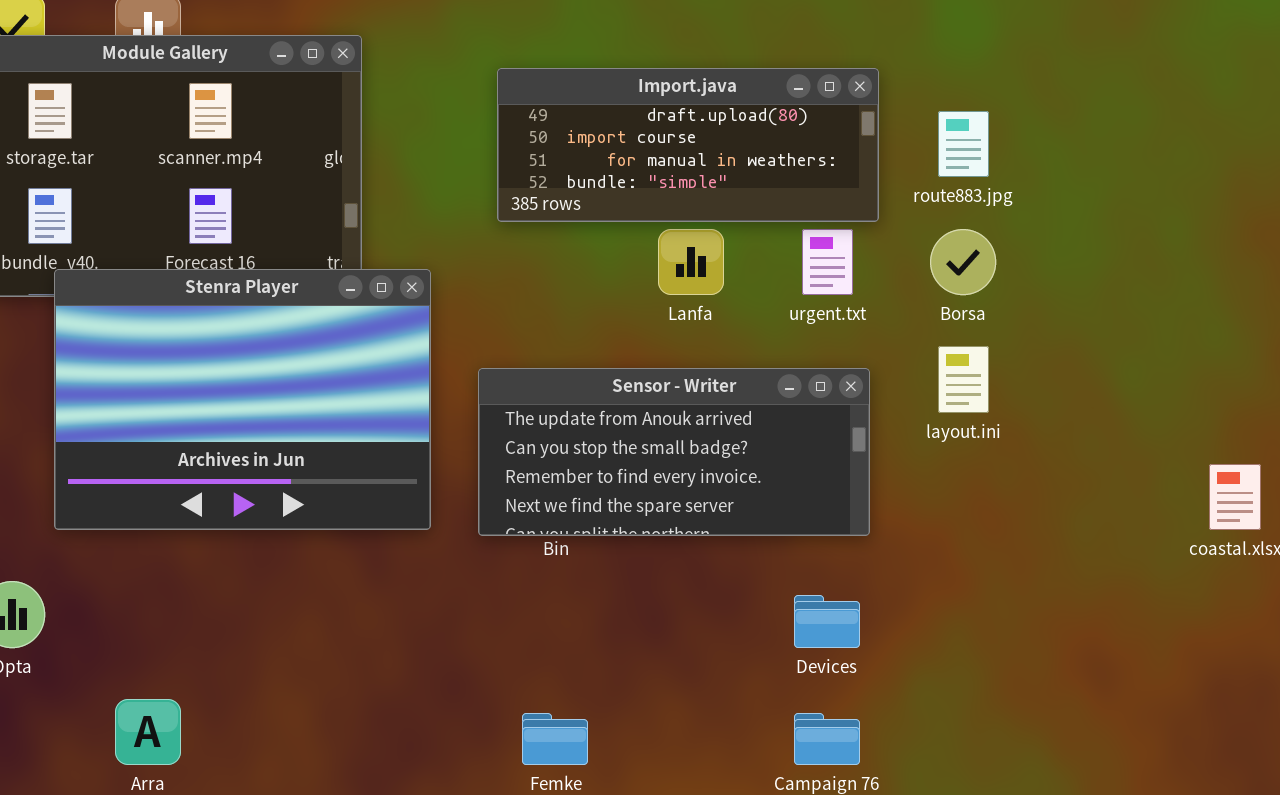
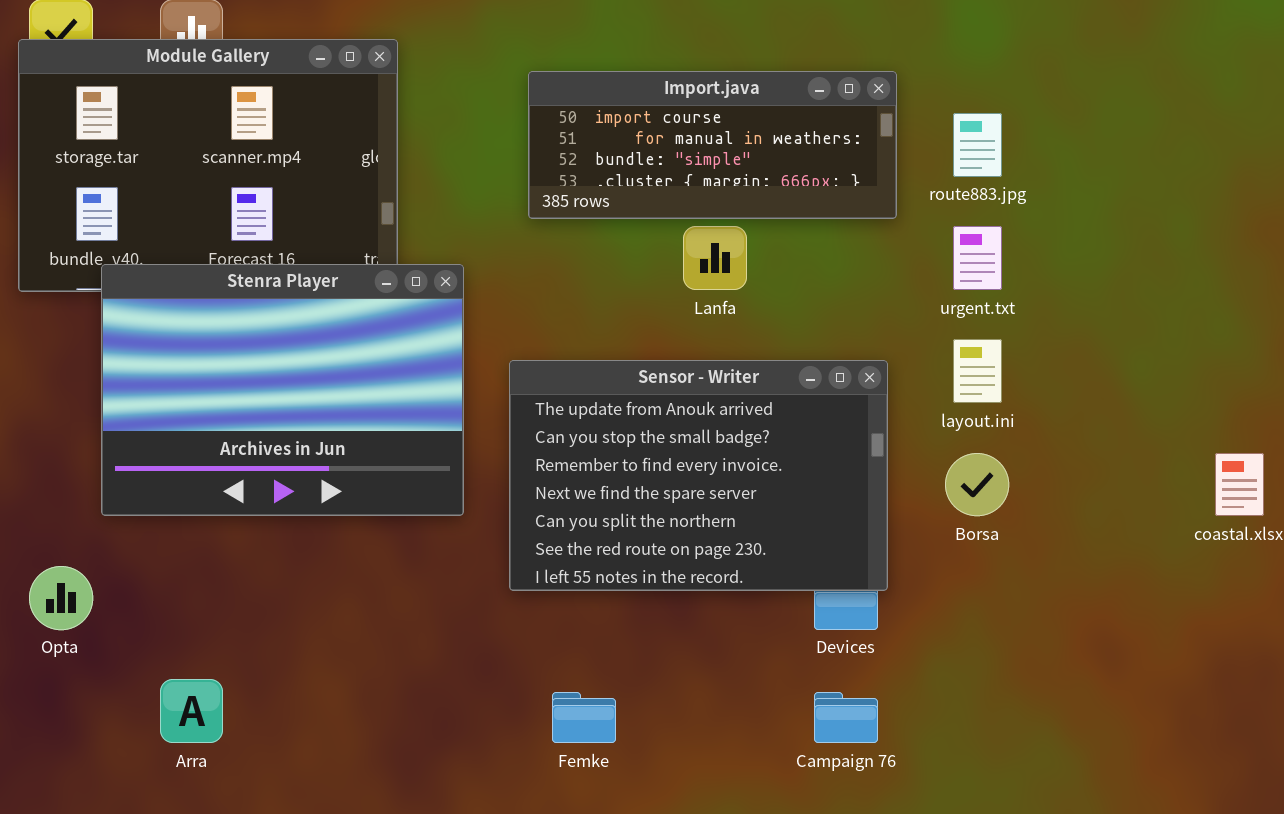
Import.java: [497,68,879,222] -> [528,71,897,219], scrolled down 1 row
urgent.txt: [802,229,853,295] -> [953,226,1002,290], moved
Borsa: [930,229,996,295] -> [945,453,1009,516], moved
Sensor - Writer: [478,368,870,536] -> [509,360,888,591], resized

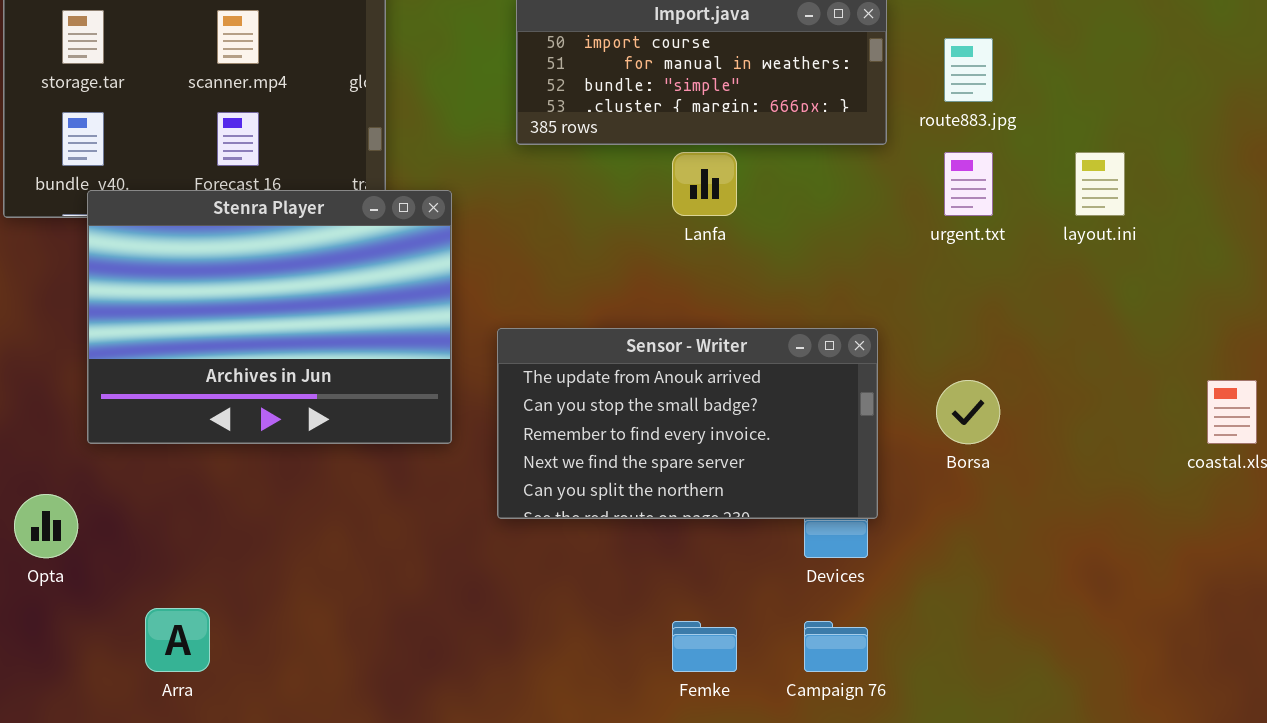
layout.ini: [953,339,1002,403] -> [1075,152,1125,216], moved
Sensor - Writer: [509,360,888,591] -> [497,328,878,519], resized
Femke: [552,692,616,743] -> [672,621,737,672], moved

